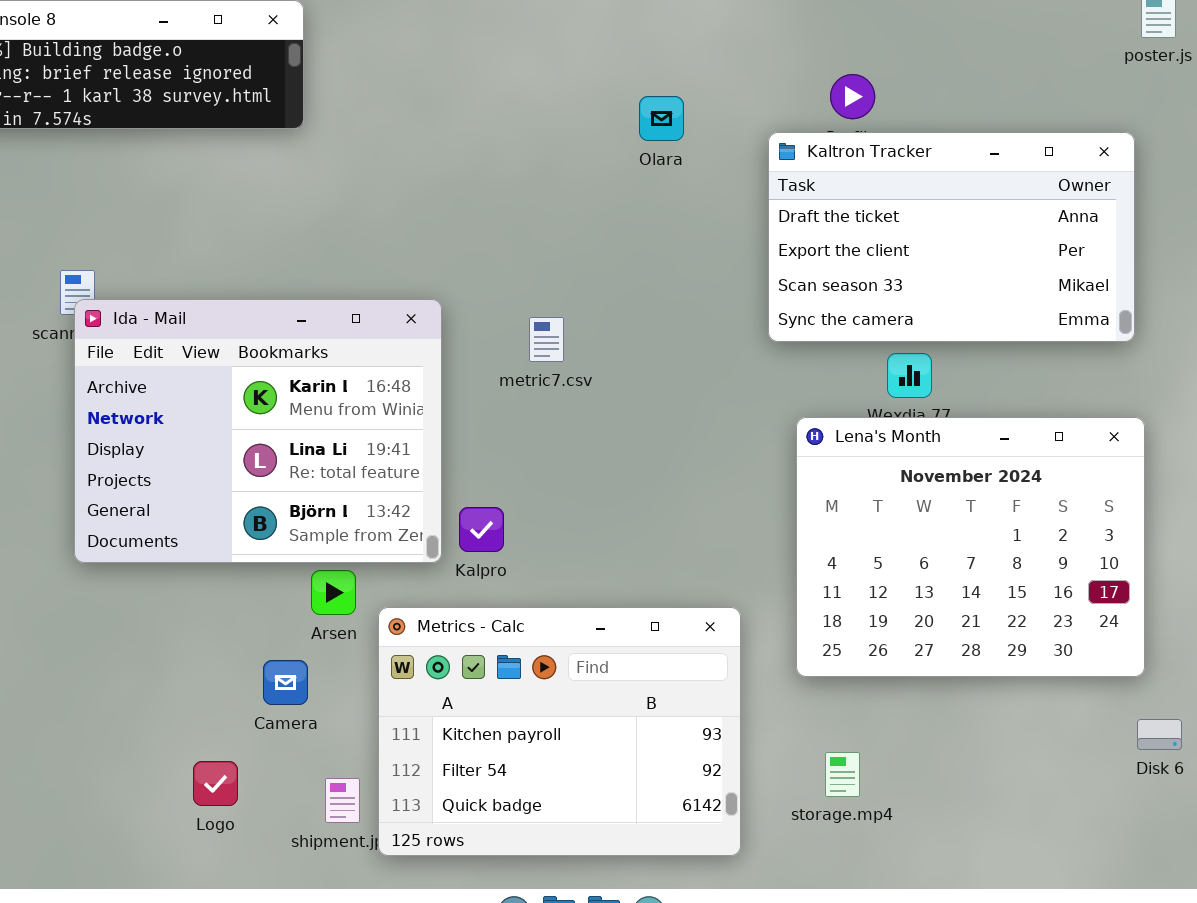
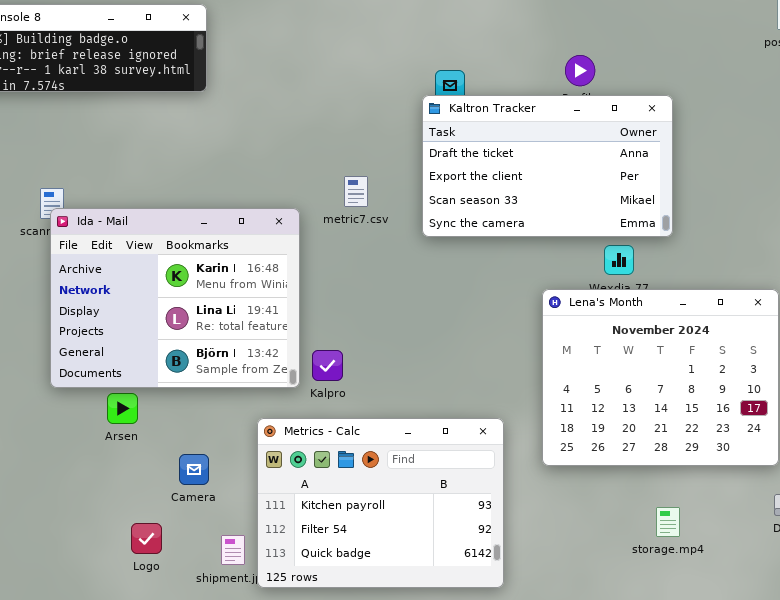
Kaltron Tracker: [768,132,1135,342] -> [422,95,673,237], moved
metric7.csv: [529,317,564,362] -> [344,176,368,207], moved
Arsen: [311,570,356,615] -> [107,393,138,424], moved
storage.mp4: [825,752,860,797] -> [656,507,680,537], moved

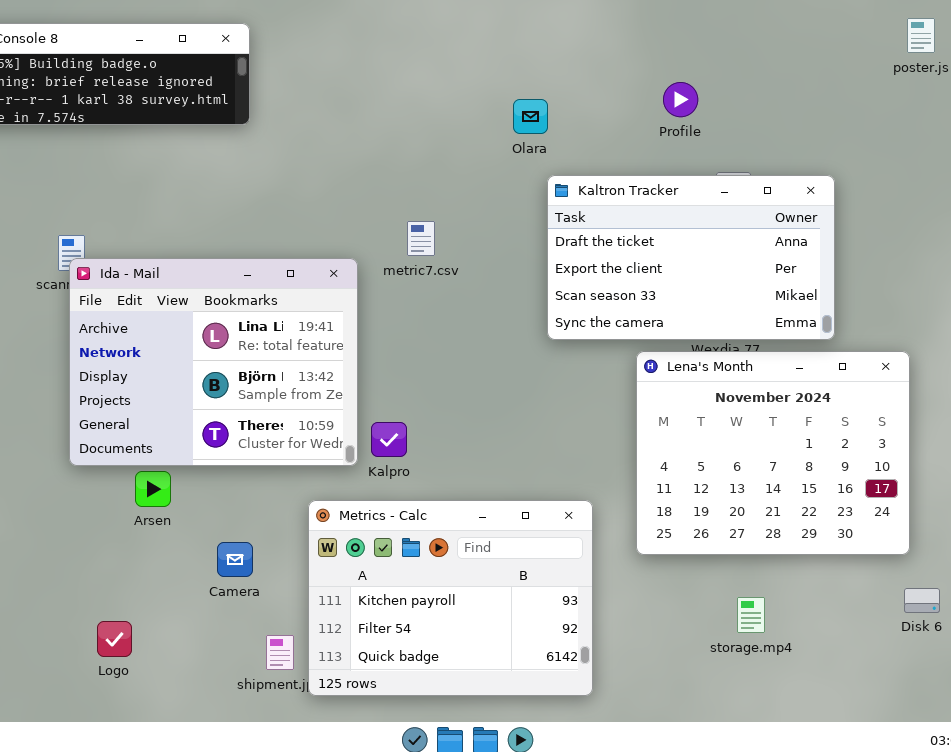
Kaltron Tracker: [422,95,673,237] -> [547,175,835,340], moved
Ida - Mail: [50,208,300,388] -> [69,258,358,466], scrolled down 1 row
storage.mp4: [656,507,680,537] -> [737,597,765,633], moved
Logo: [131,523,162,554] -> [97,621,132,657], moved

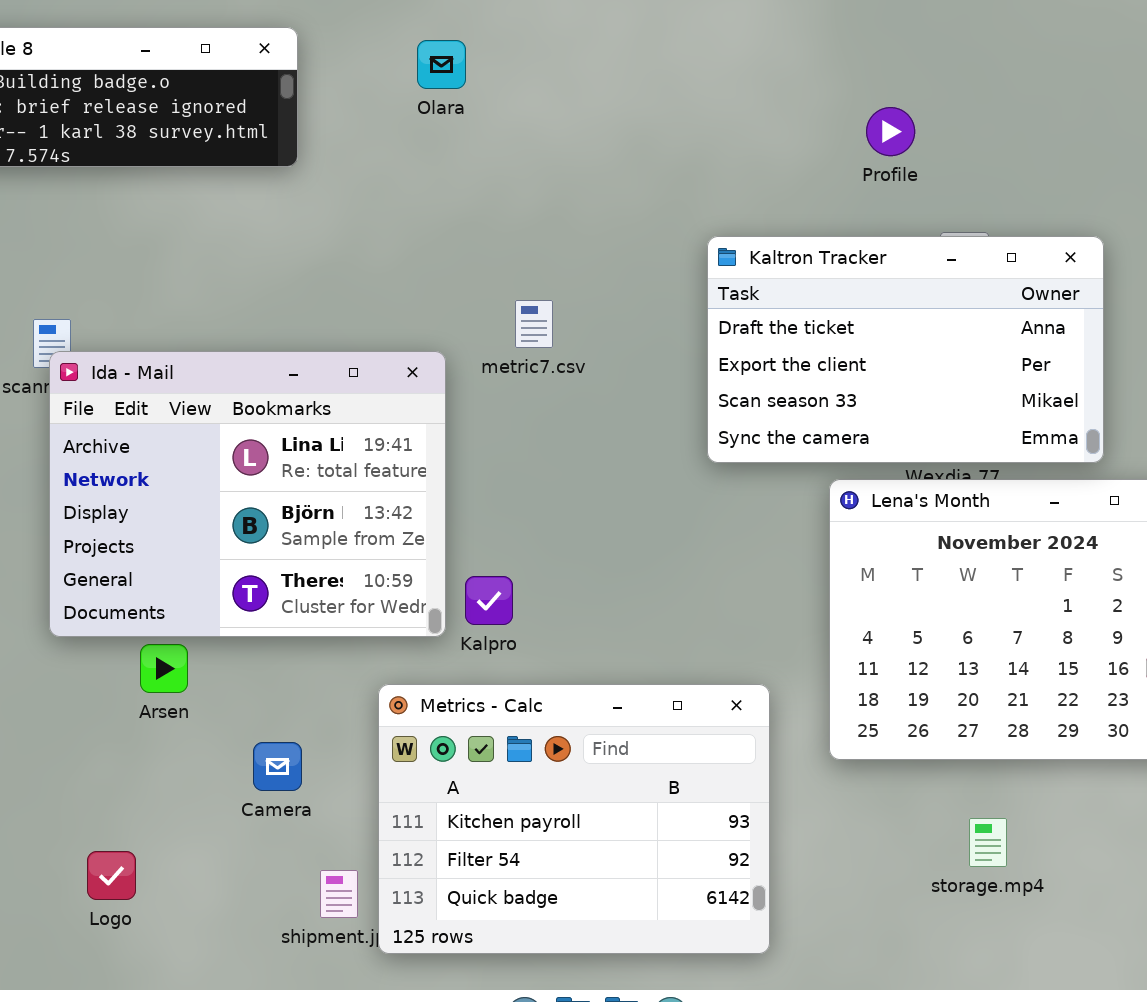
Olara: [513,99,548,134] -> [417,40,466,89], moved

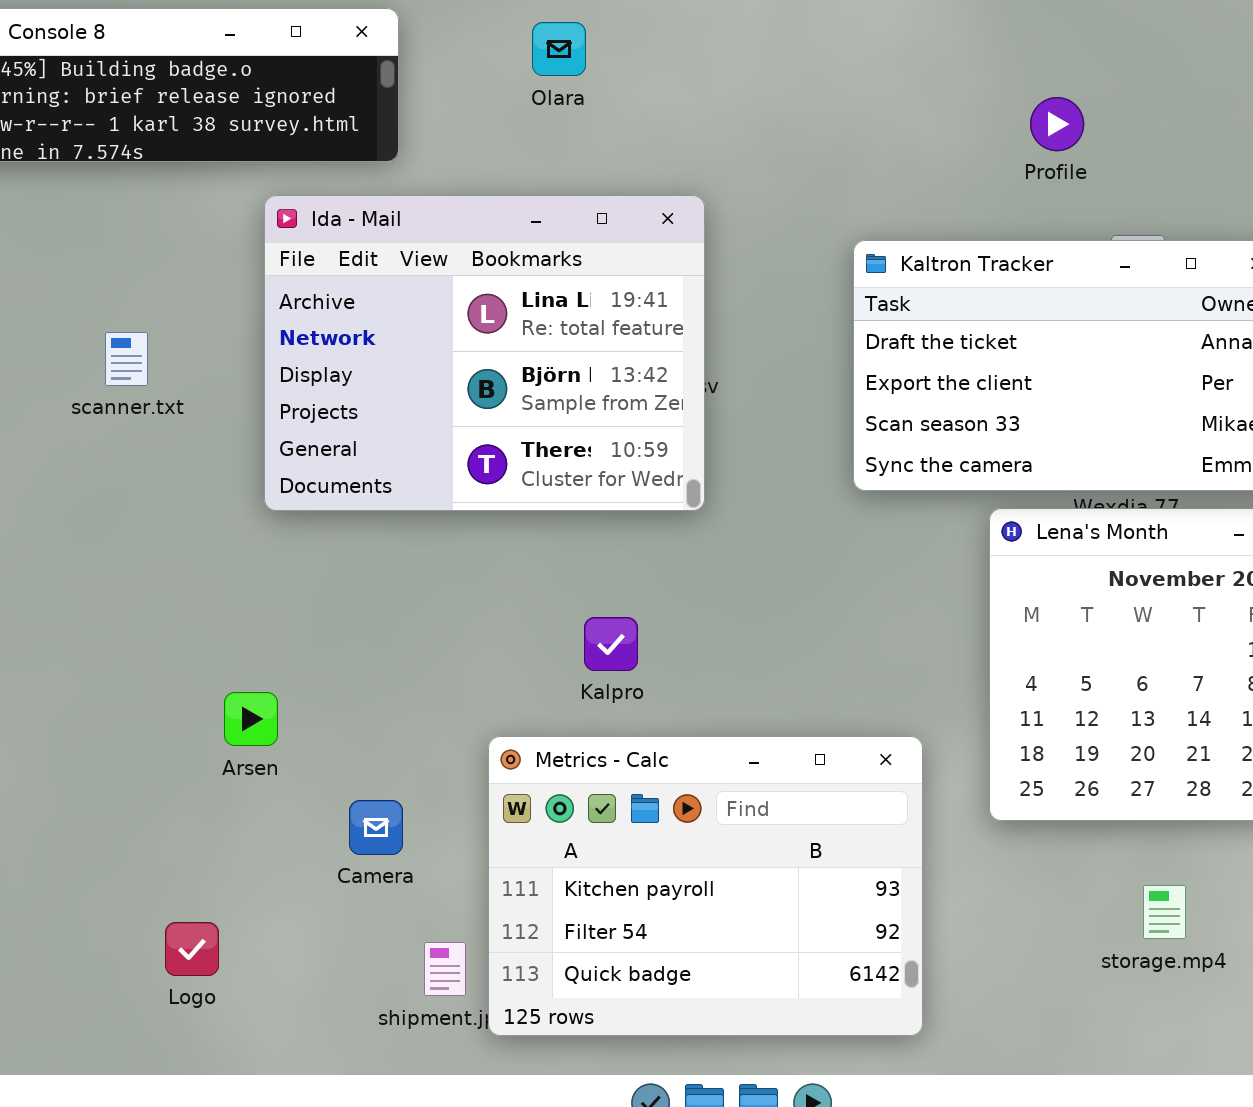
Ida - Mail: [49,351,446,637] -> [264,195,705,511], moved

